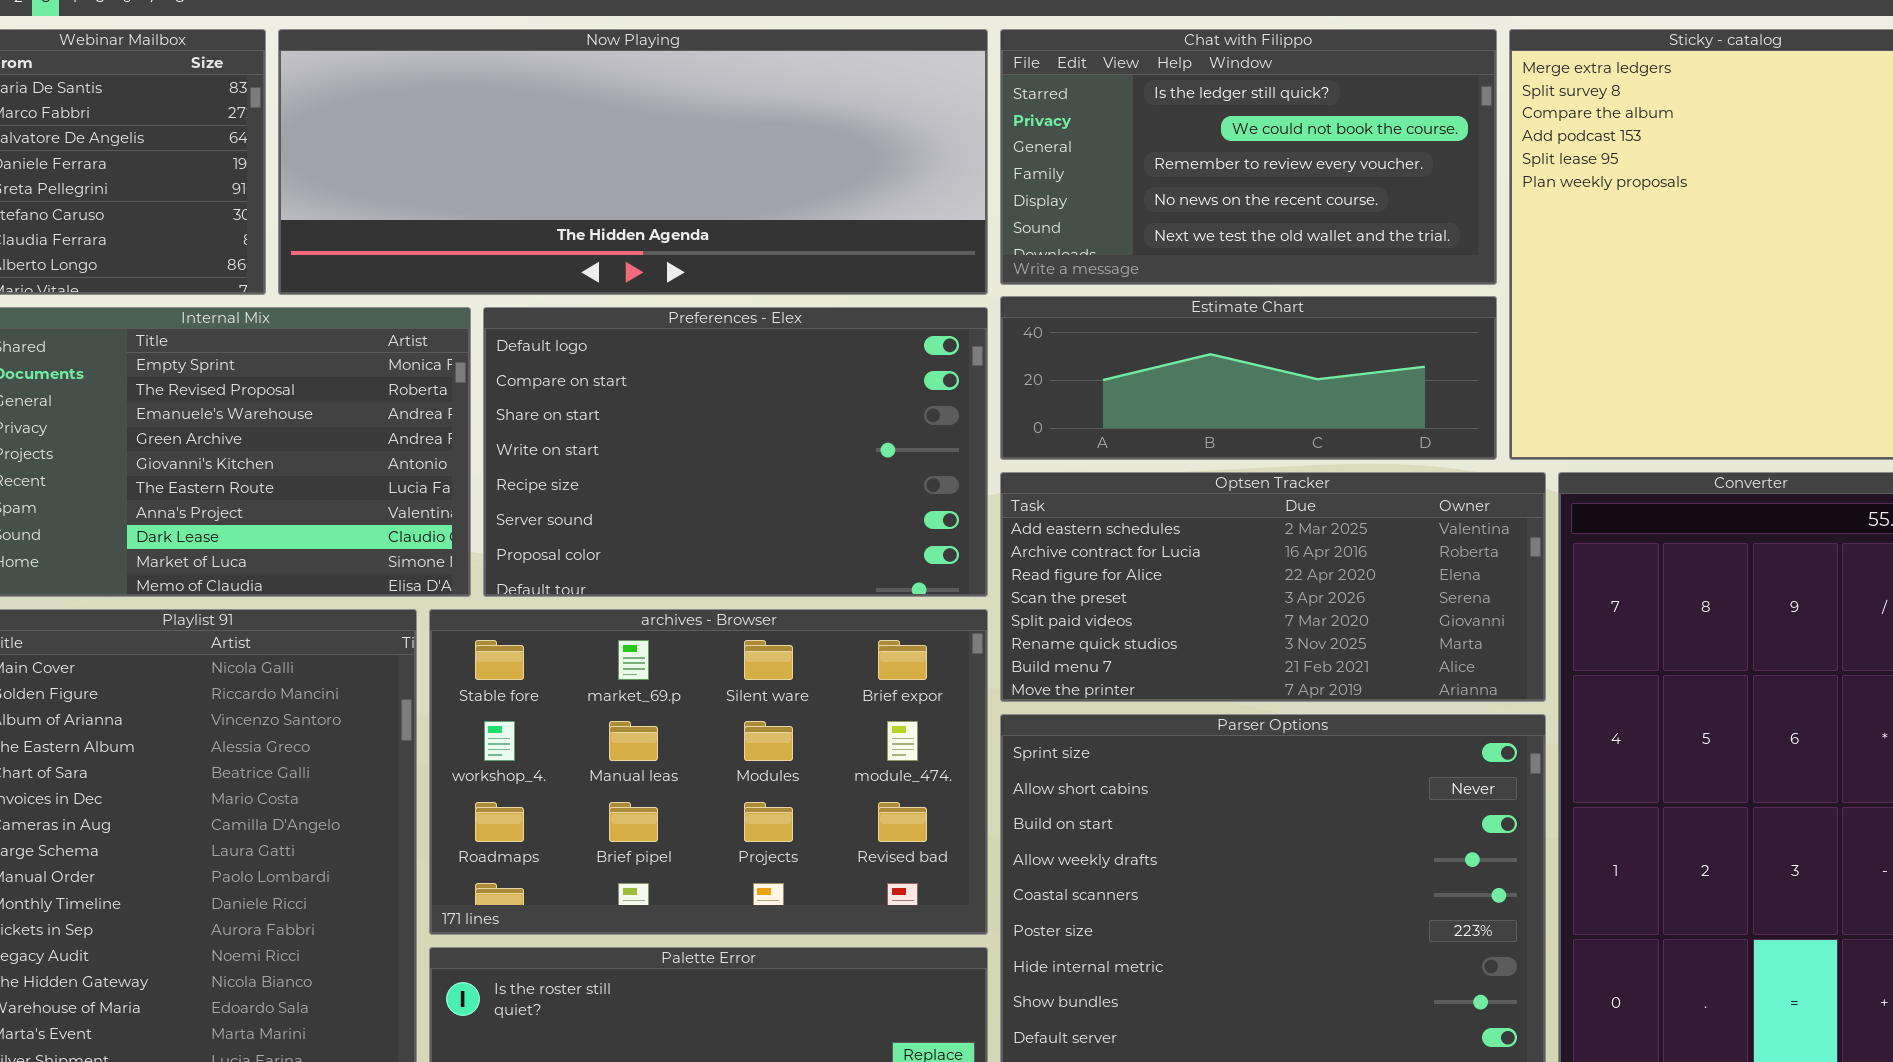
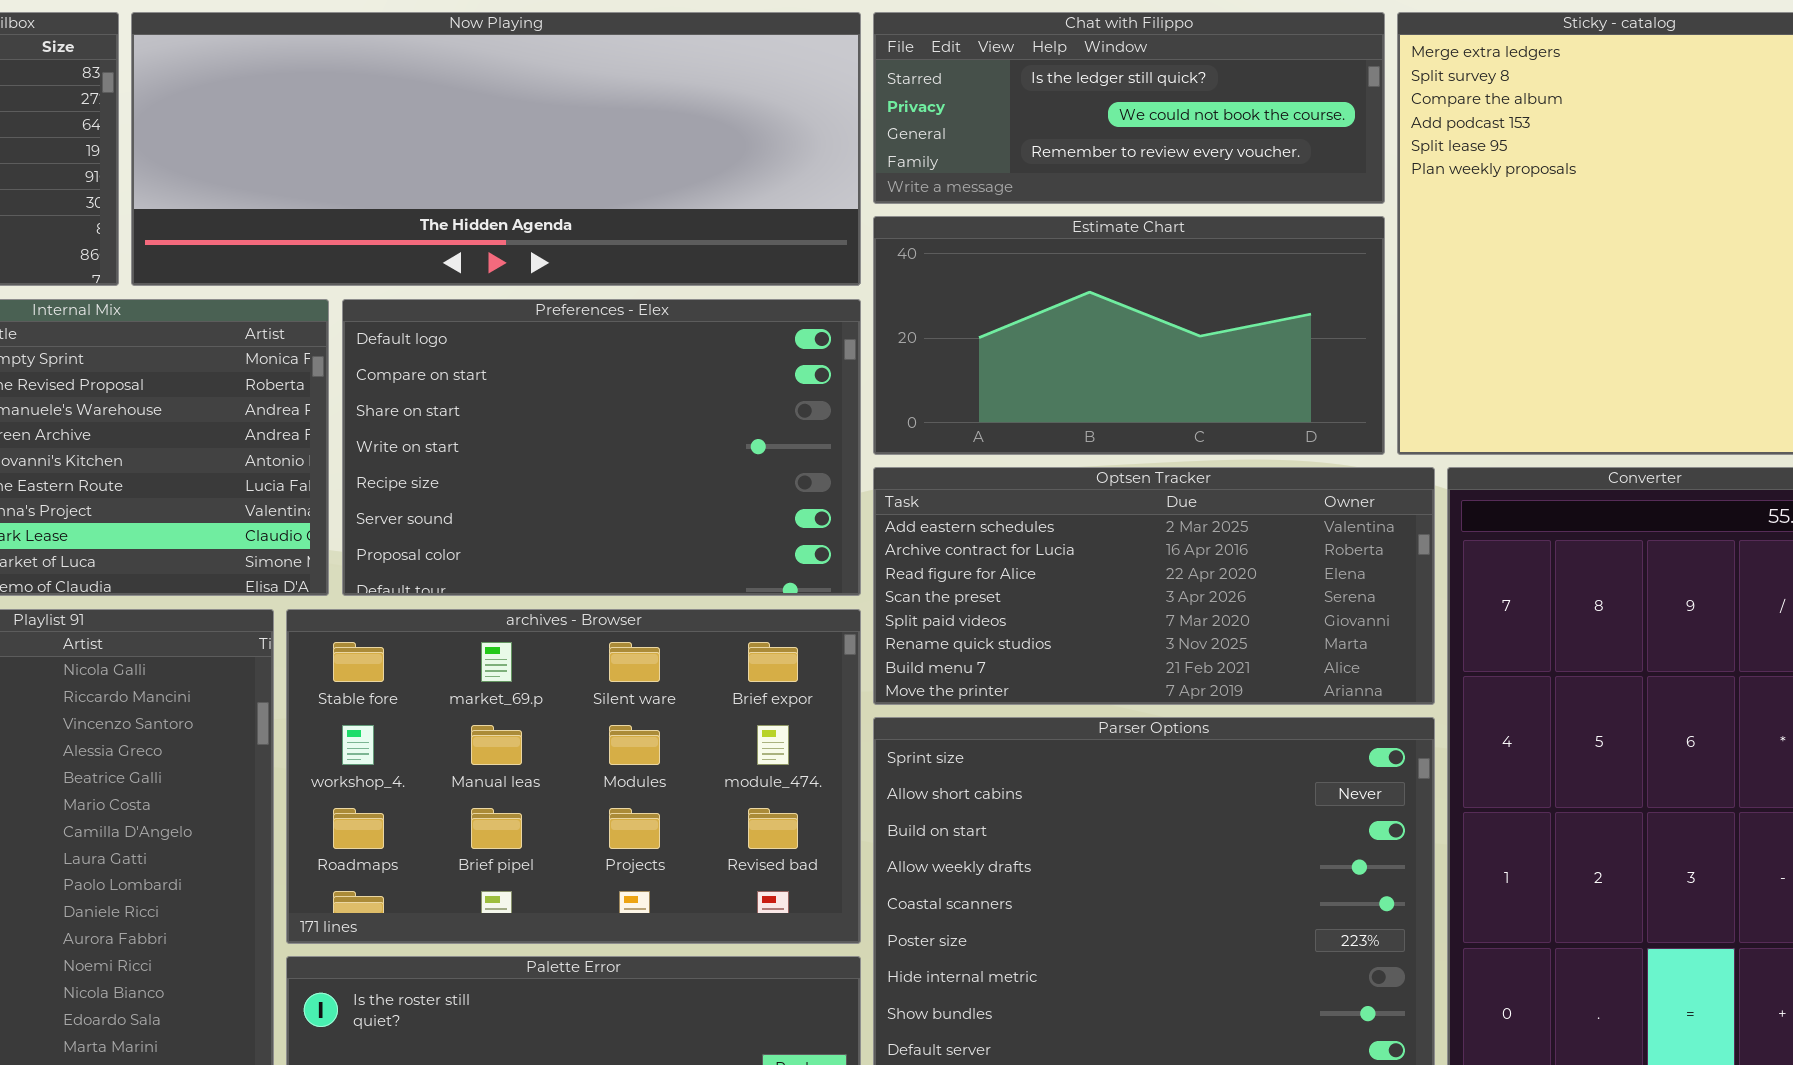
Chat with Filippo: [1000,29,1497,285] -> [873,12,1385,204], resized
Estimate Chart: [1000,296,1497,460] -> [873,216,1385,455], resized

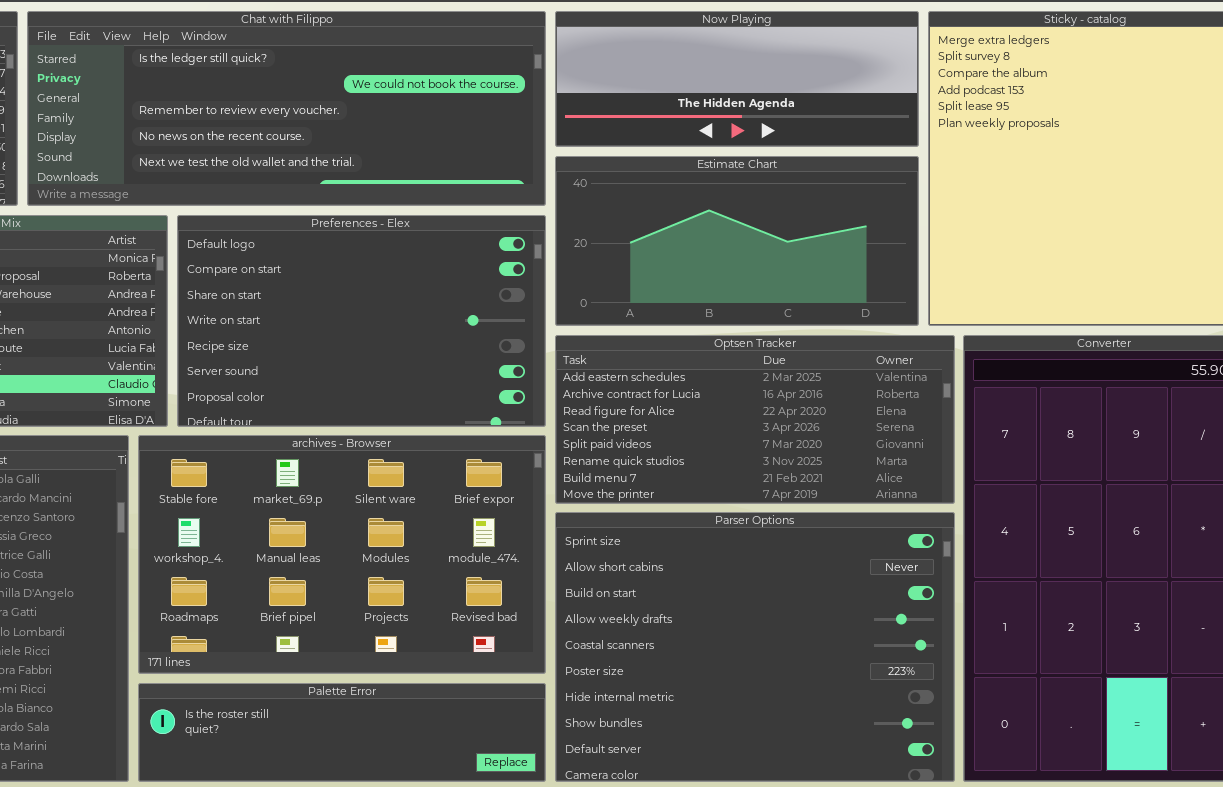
Now Playing: [131,12,861,286] -> [555,11,919,147], moved, resized
Chat with Filippo: [873,12,1385,204] -> [27,11,546,206], moved, resized

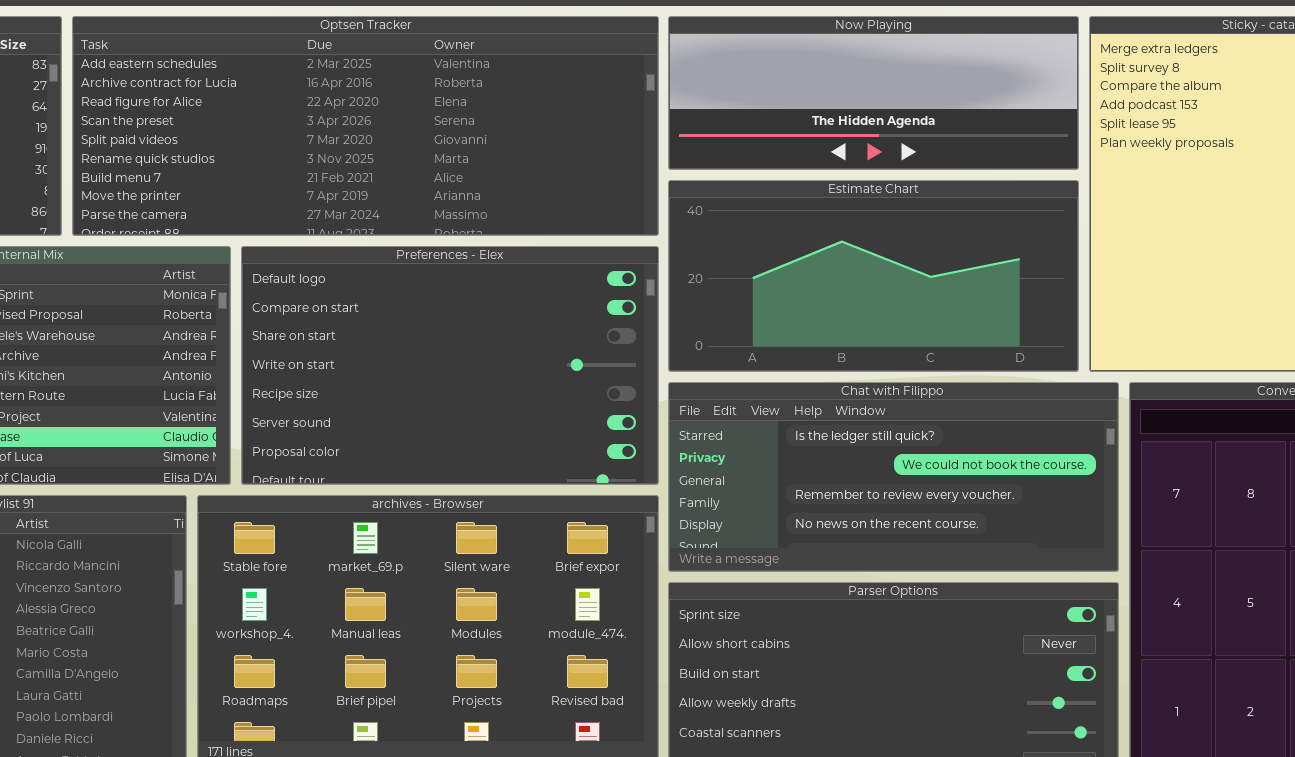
Chat with Filippo: [27,11,546,206] -> [668,382,1119,572], moved, resized
Optsen Tracker: [555,335,955,504] -> [72,16,659,236], moved, resized

